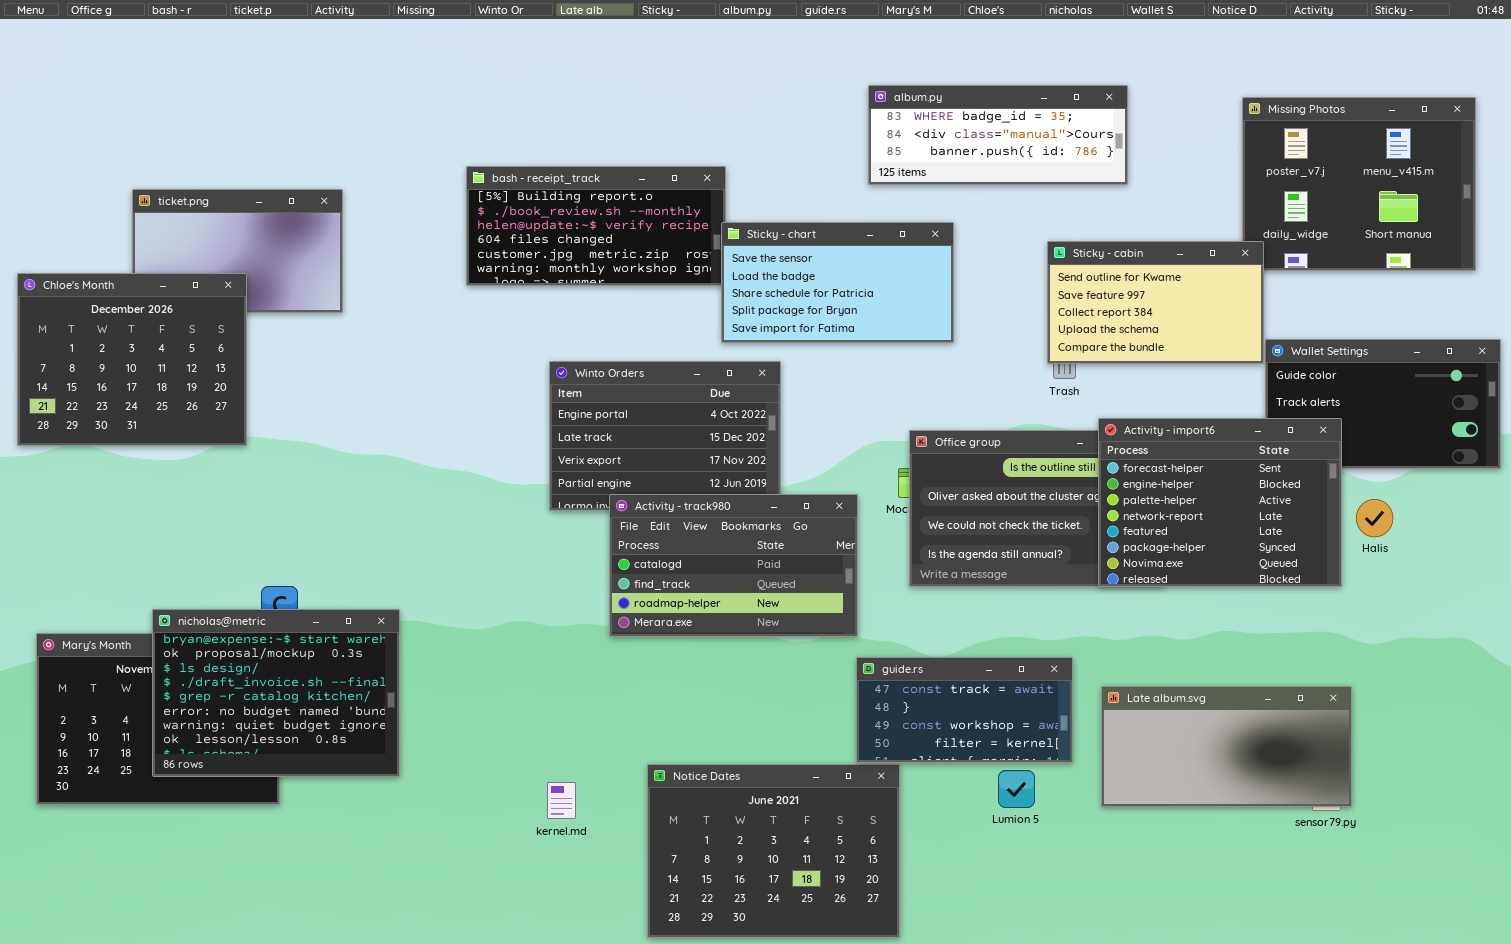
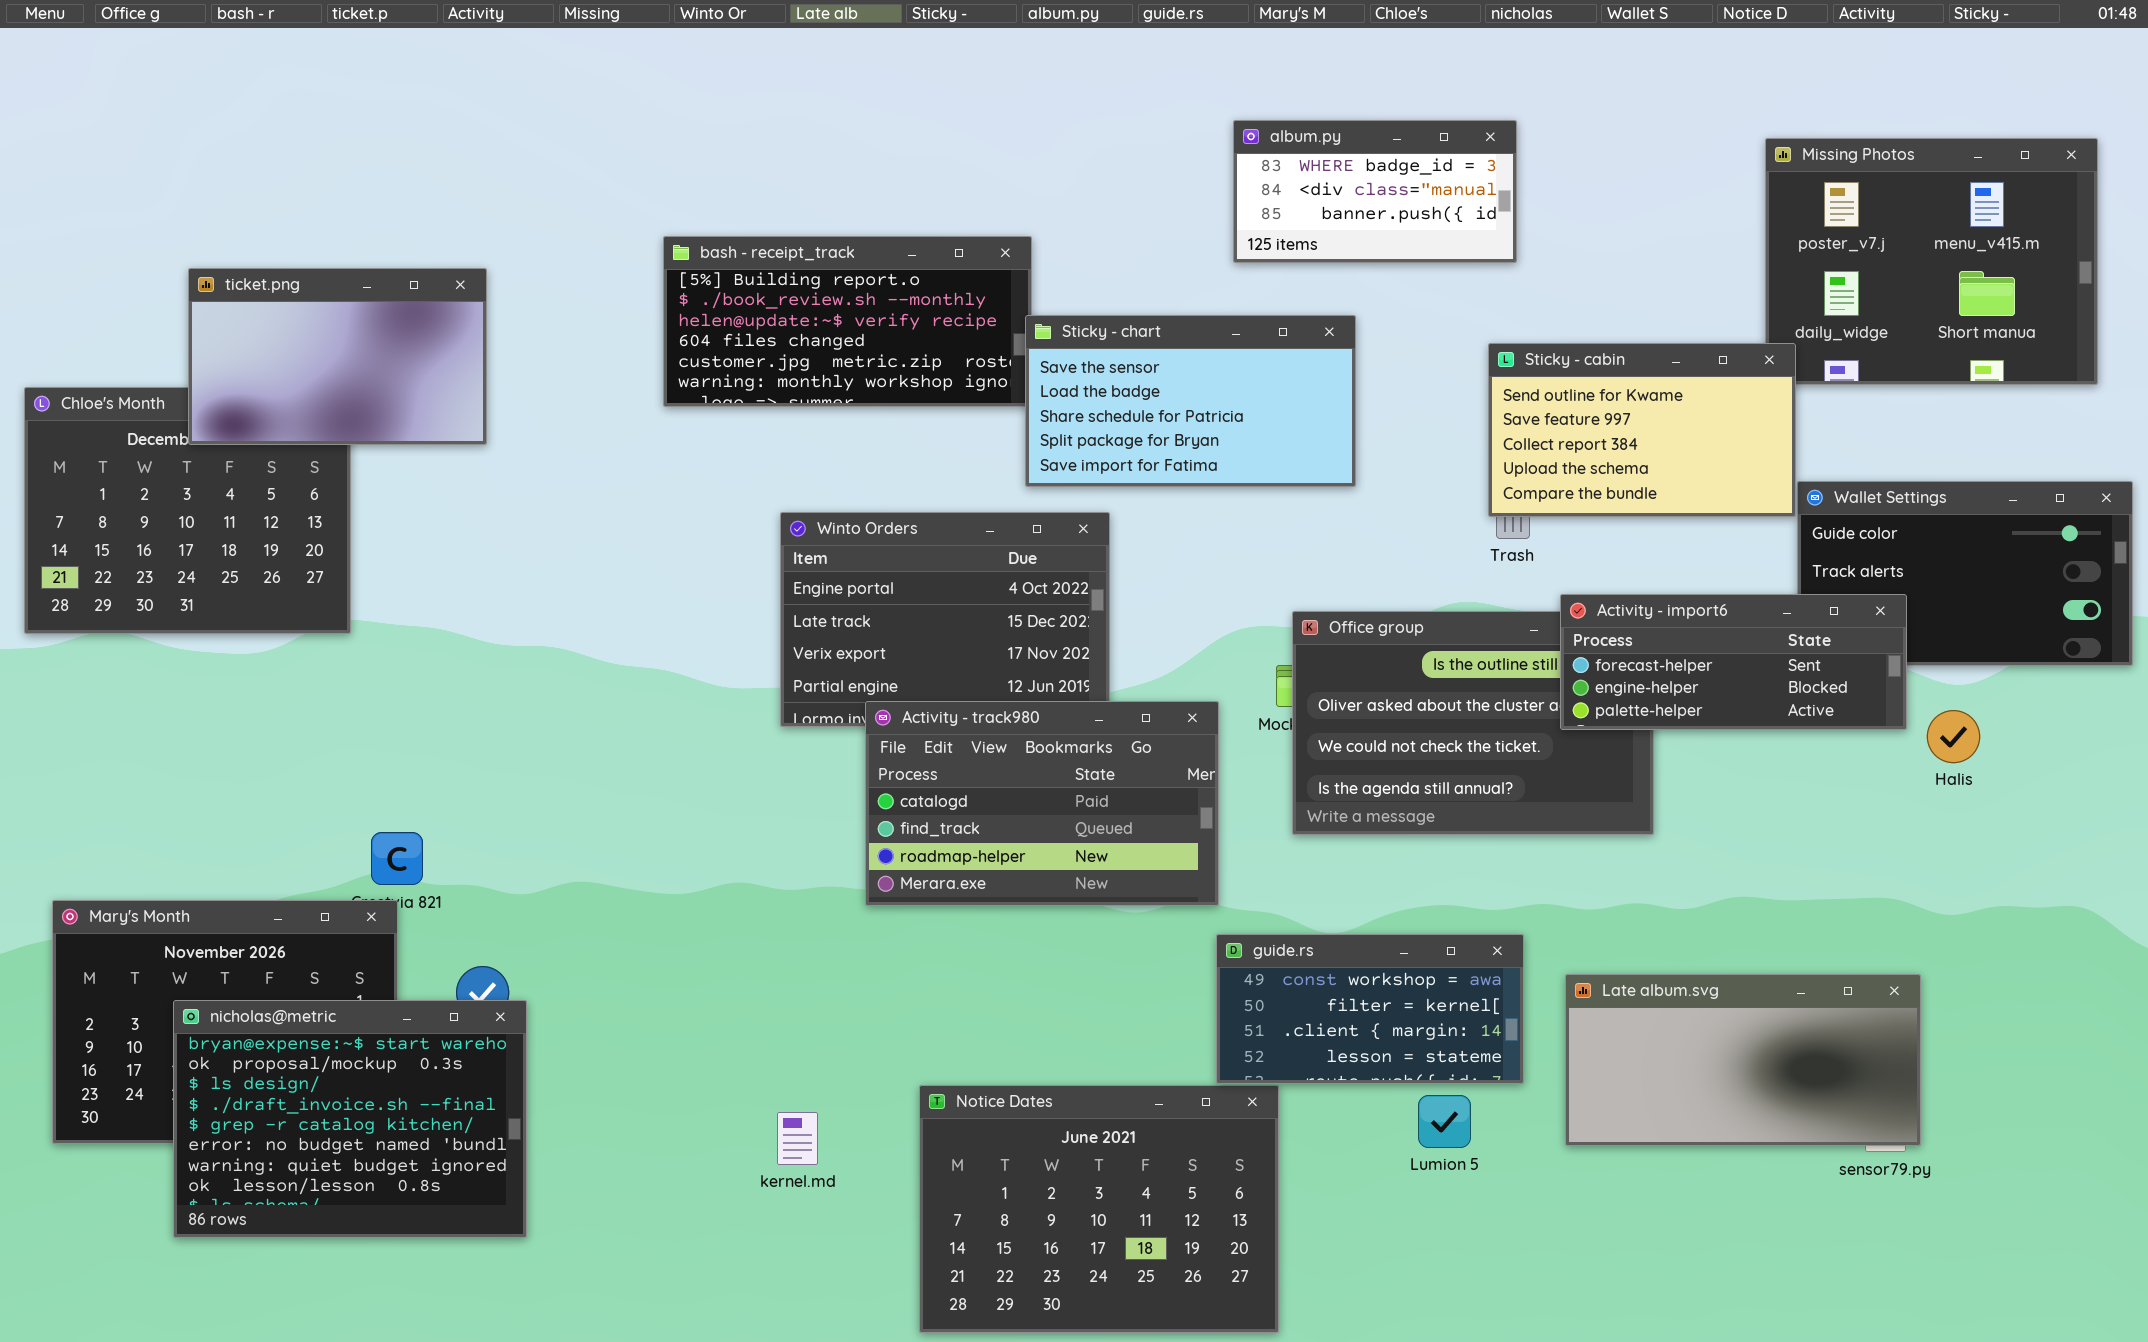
album.py: [868,85,1128,185] -> [1233,120,1517,263], resized
ticket.png: [132,189,343,313] -> [188,268,487,445], raised
Activity - import6: [1098,418,1342,587] -> [1560,594,1907,730], resized
nicholas@metric: [152,609,400,777] -> [173,1000,527,1238], moved
guide.rs: [856,657,1073,763] -> [1216,934,1524,1084], scrolled down 2 rows

